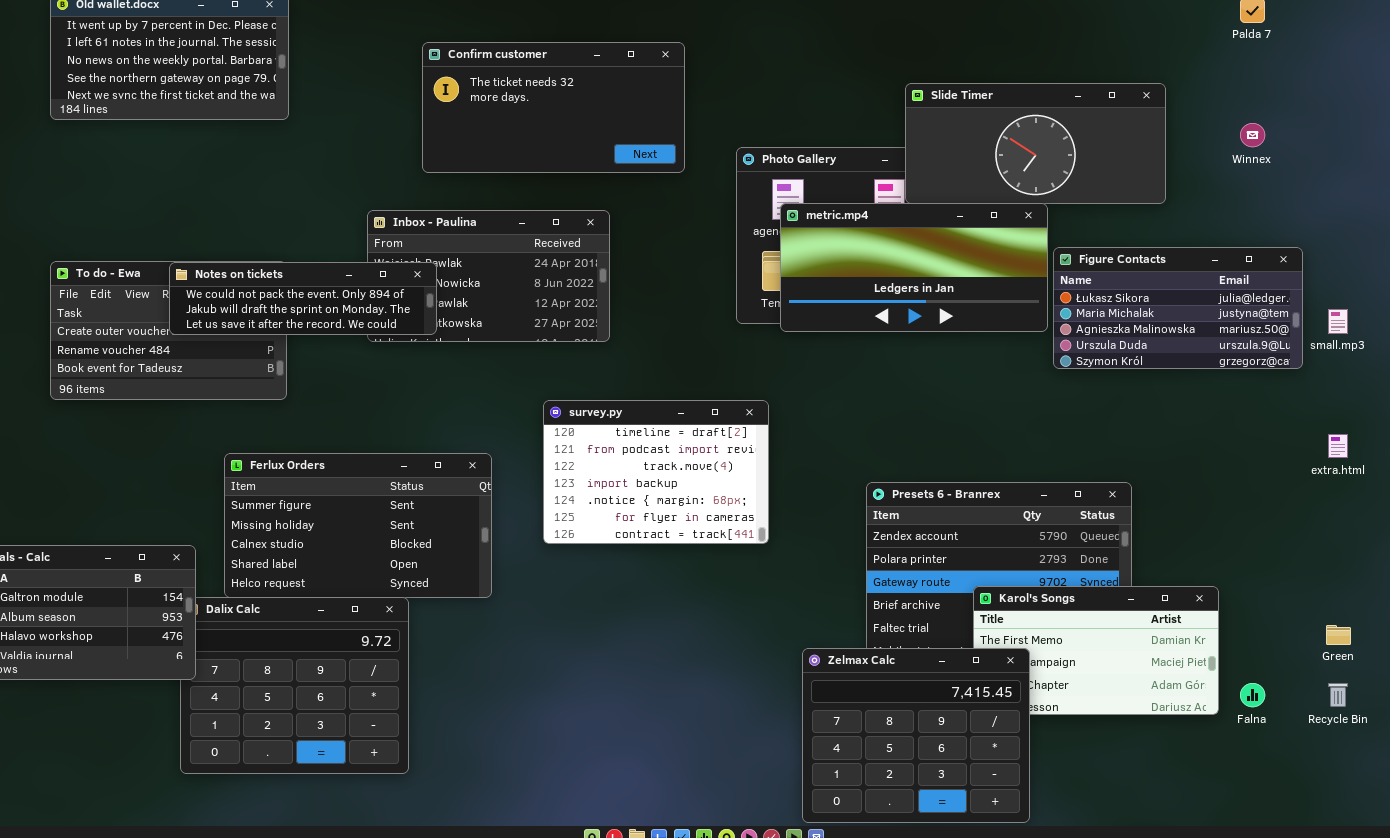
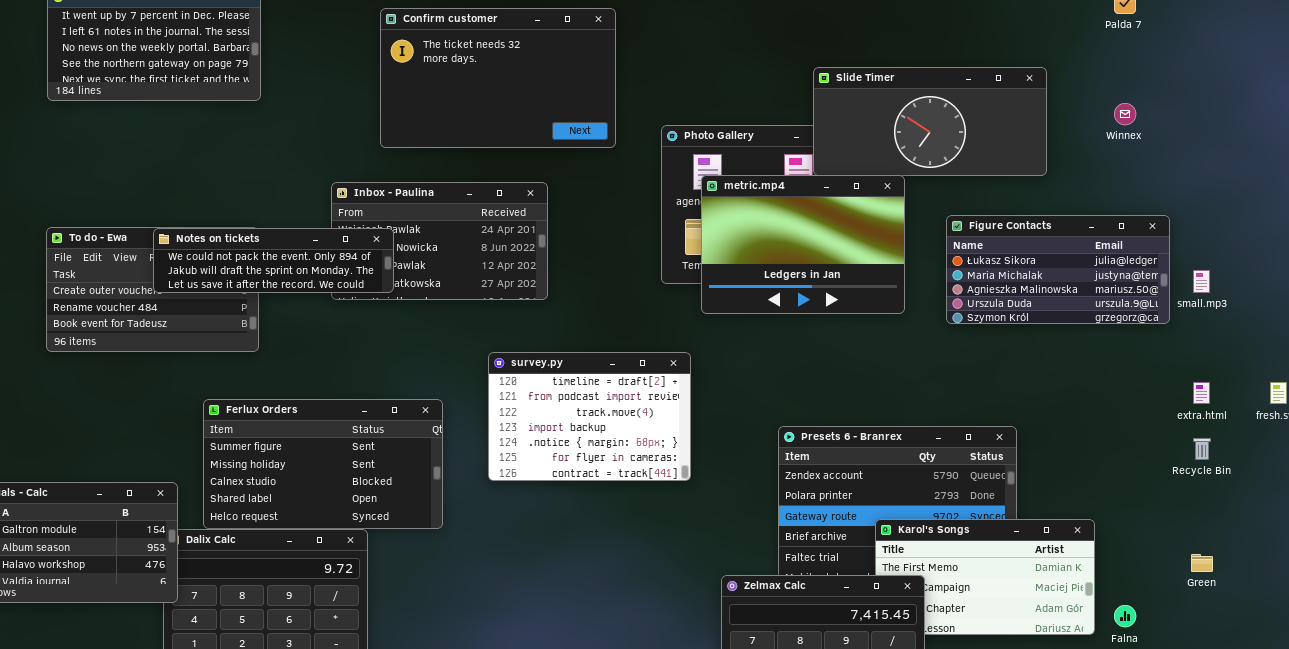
Confirm customer: [422,42,685,173] -> [380,8,616,148], resized
metric.mp4: [780,203,1048,332] -> [701,175,905,314], resized
Recycle Bin: [1328,683,1348,707] -> [1193,438,1211,460], moved

